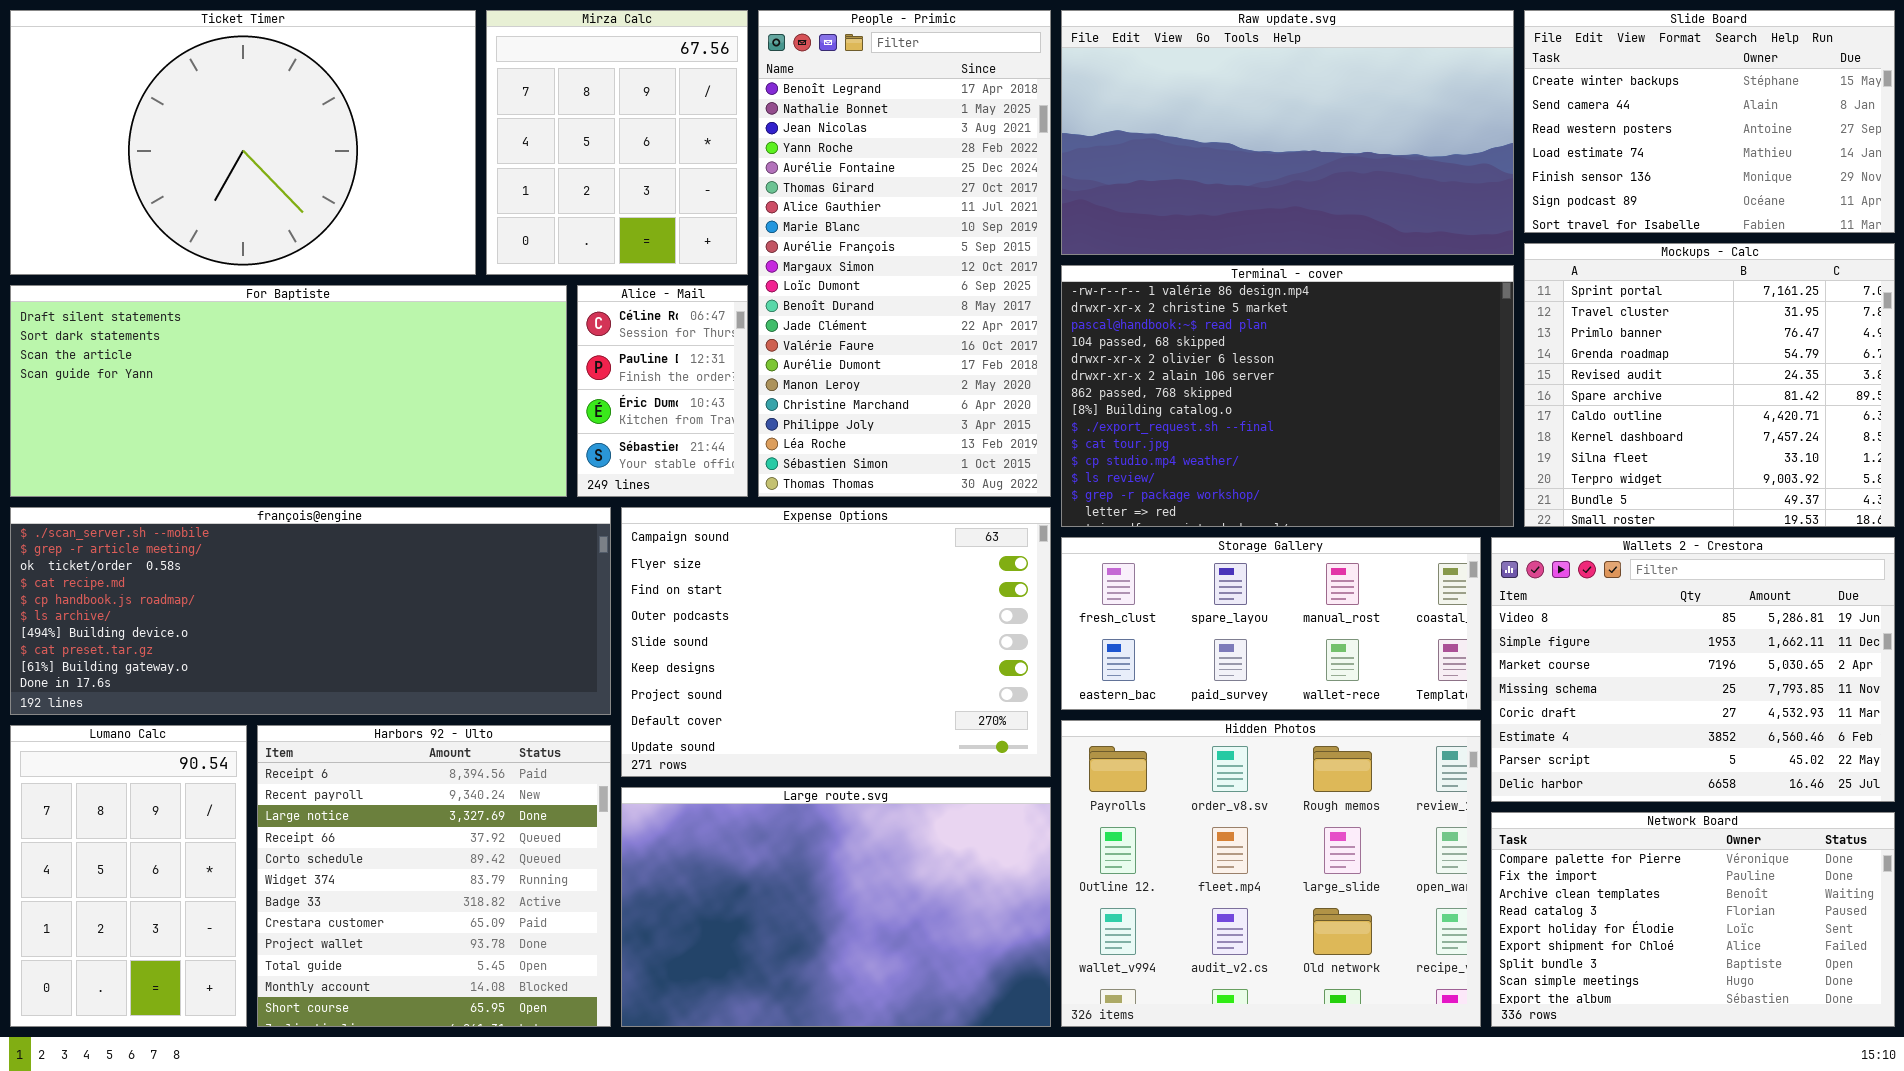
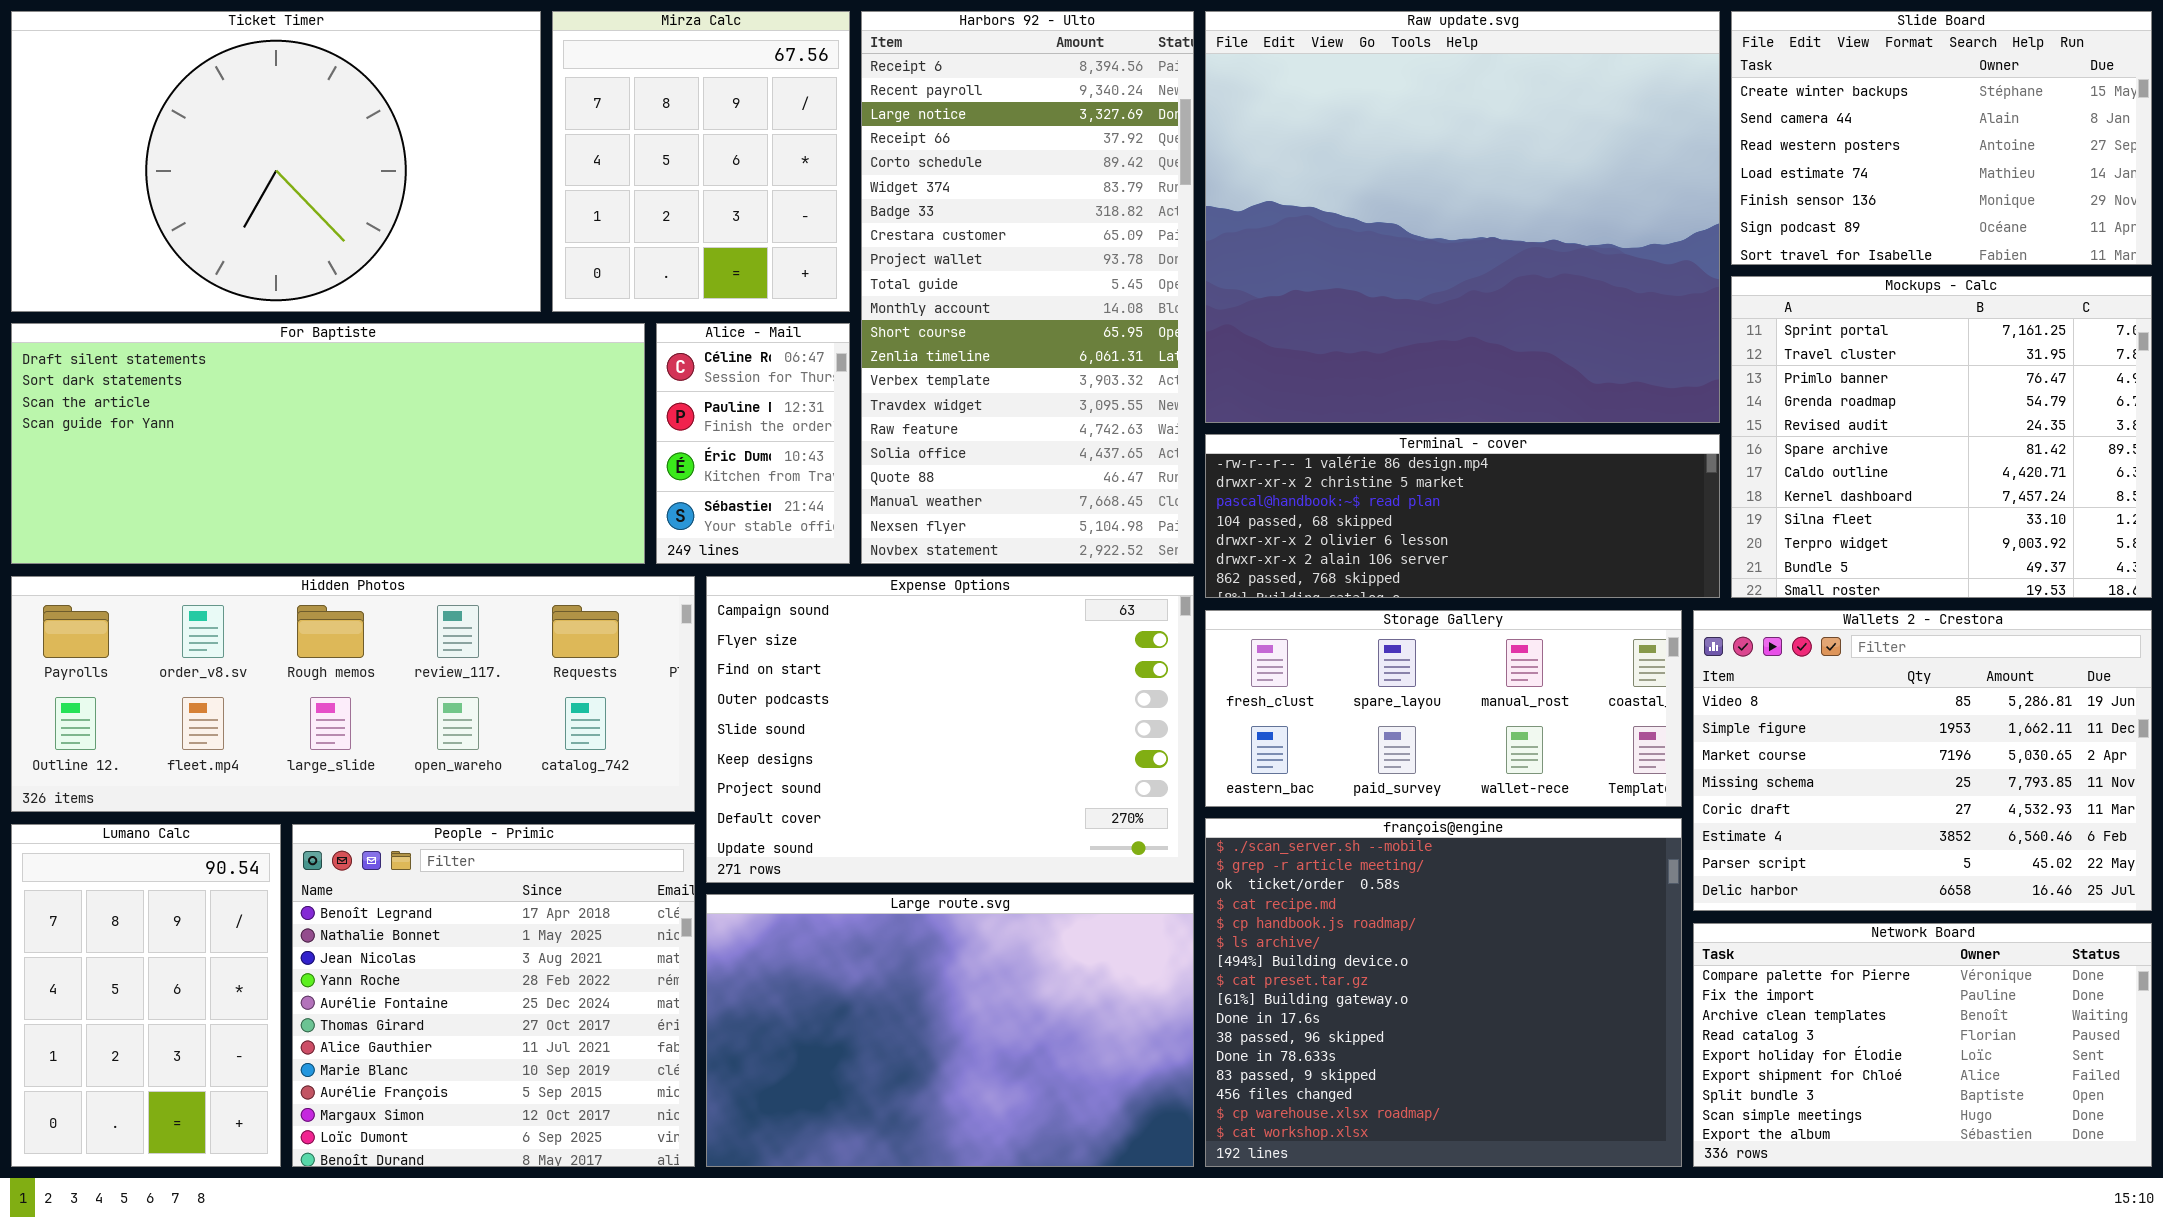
People - Primic: [758,10,1051,497] -> [292,824,695,1167], moved, resized
Raw update.svg: [1061,10,1514,255] -> [1205,11,1720,423], resized
Terminal - cover: [1061,265,1514,527] -> [1205,434,1720,598], resized
françois@engine: [10,507,611,715] -> [1205,818,1682,1167], moved, resized
Hidden Photos: [1061,720,1481,1027] -> [11,576,695,812], moved, resized
Harbors 92 - Ulto: [257,725,611,1027] -> [861,11,1194,564], moved, resized

